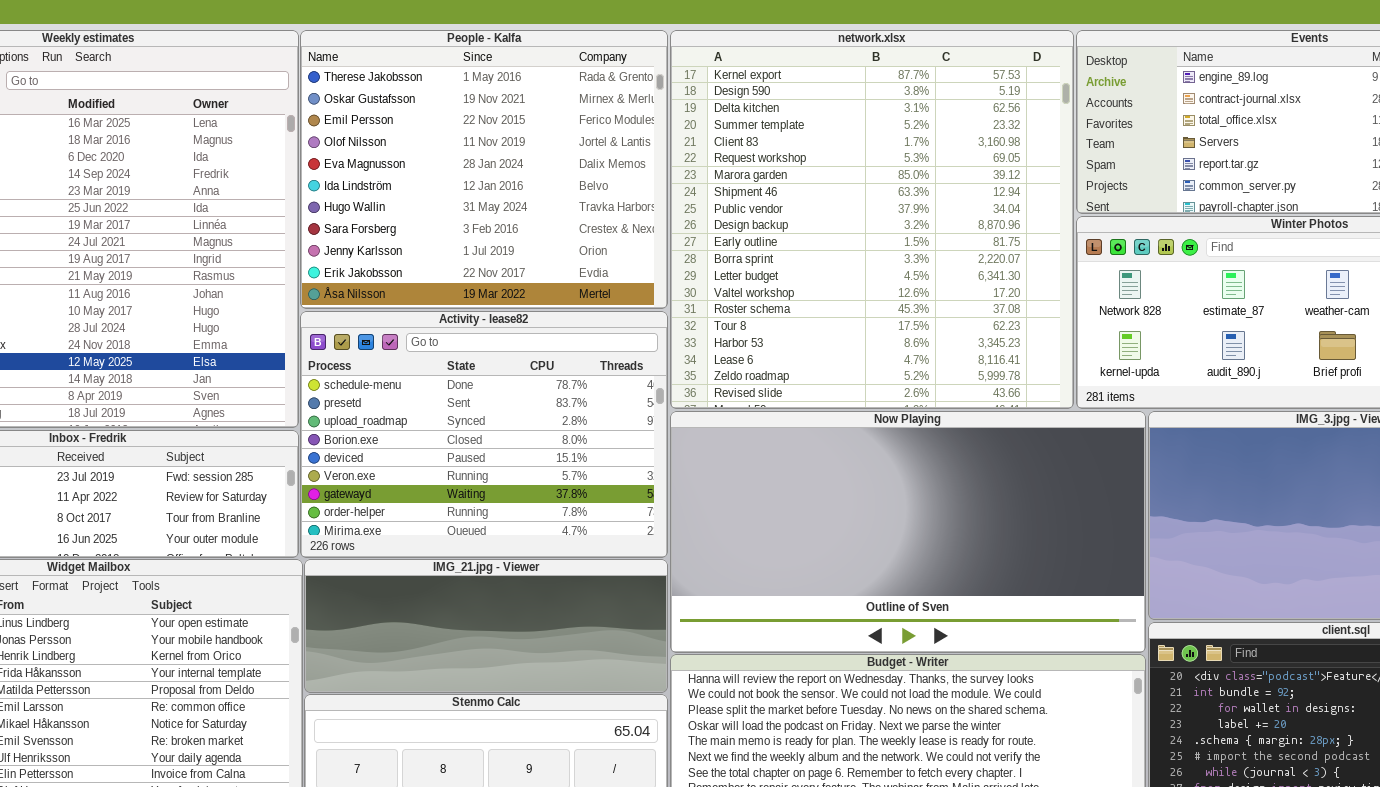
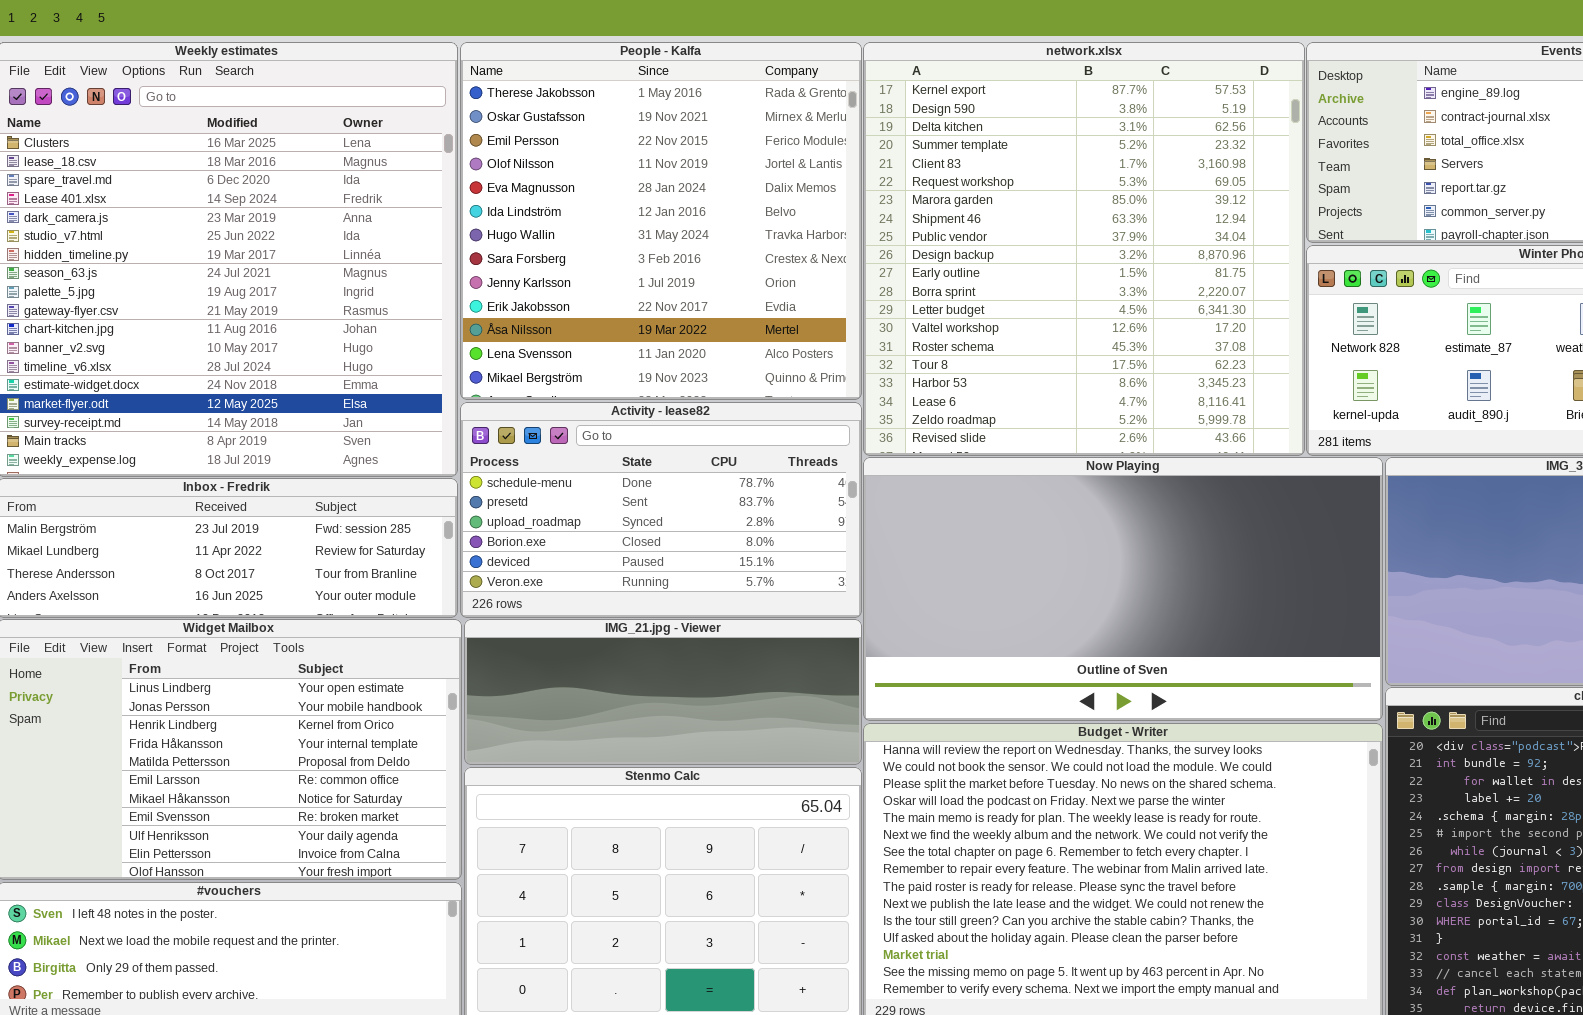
People - Kalfa: [300,30,668,309] -> [460,42,862,400], resized
Activity - lease82: [300,311,668,558] -> [460,402,862,618], resized

